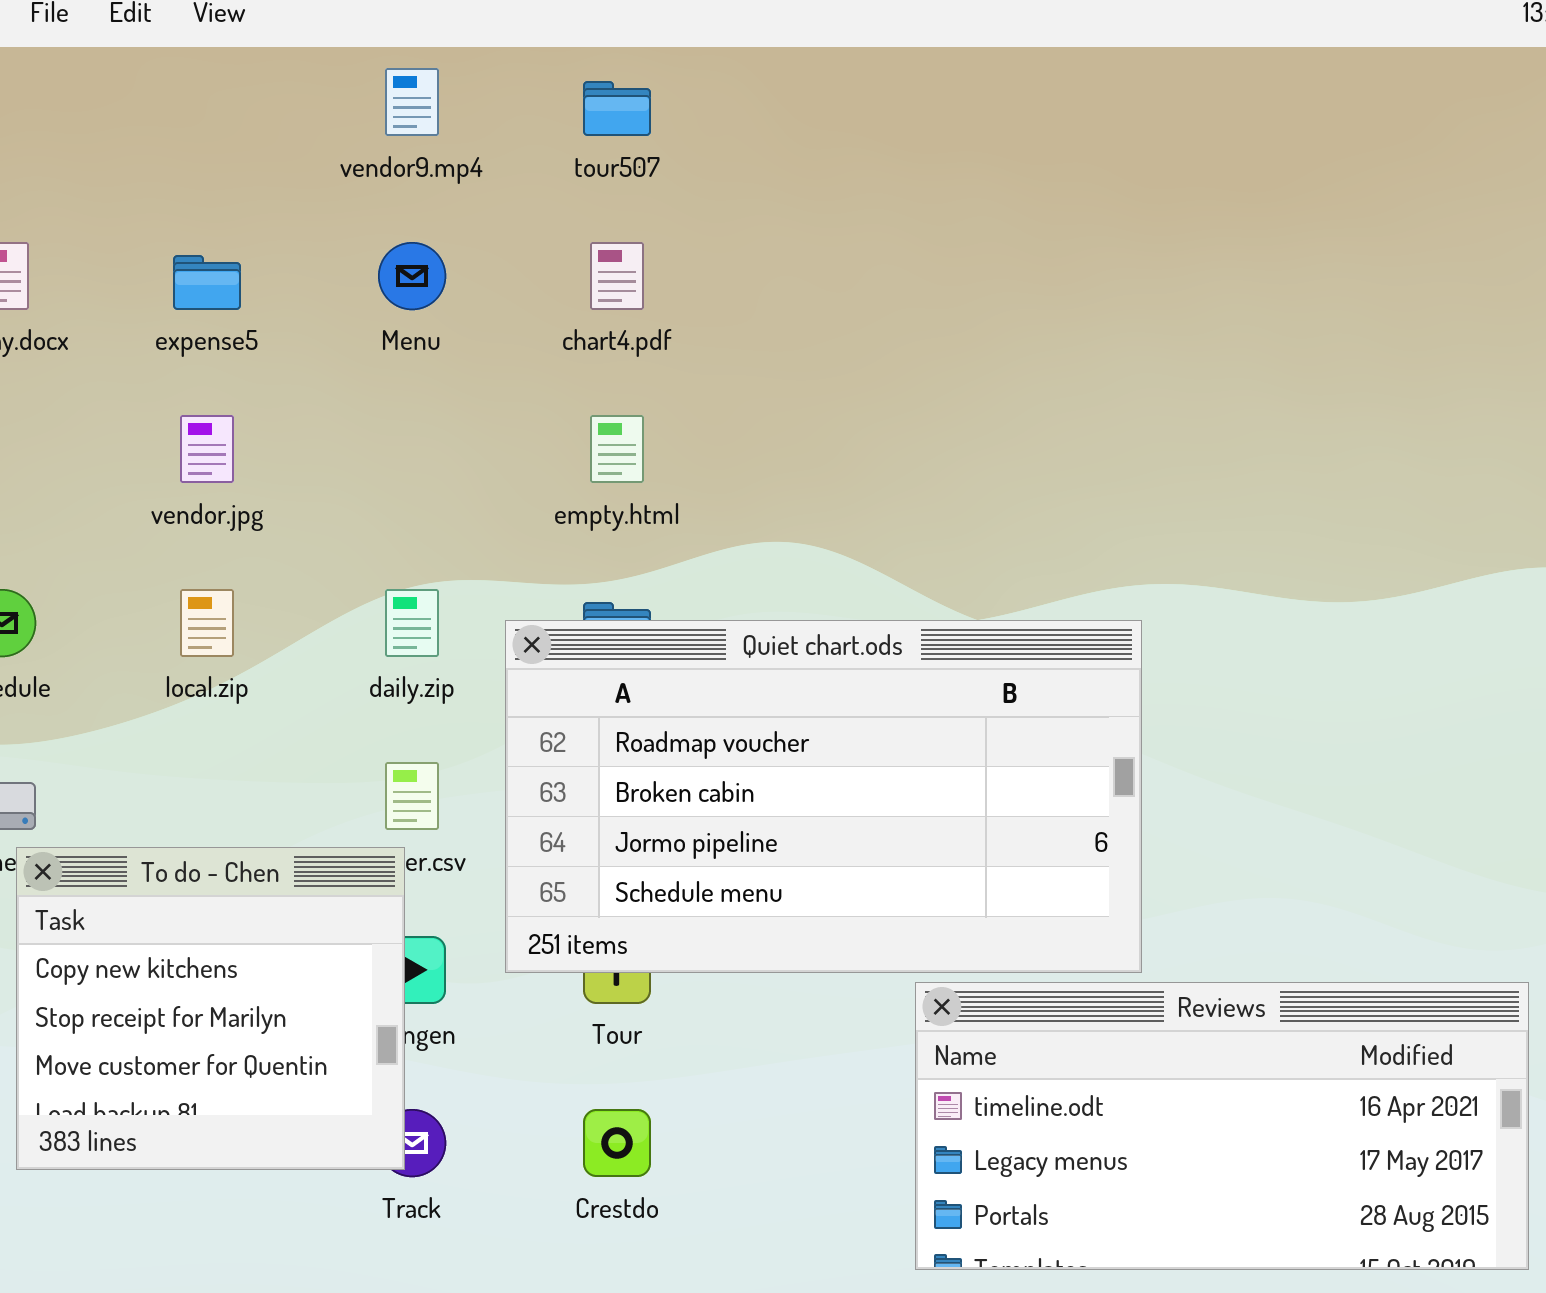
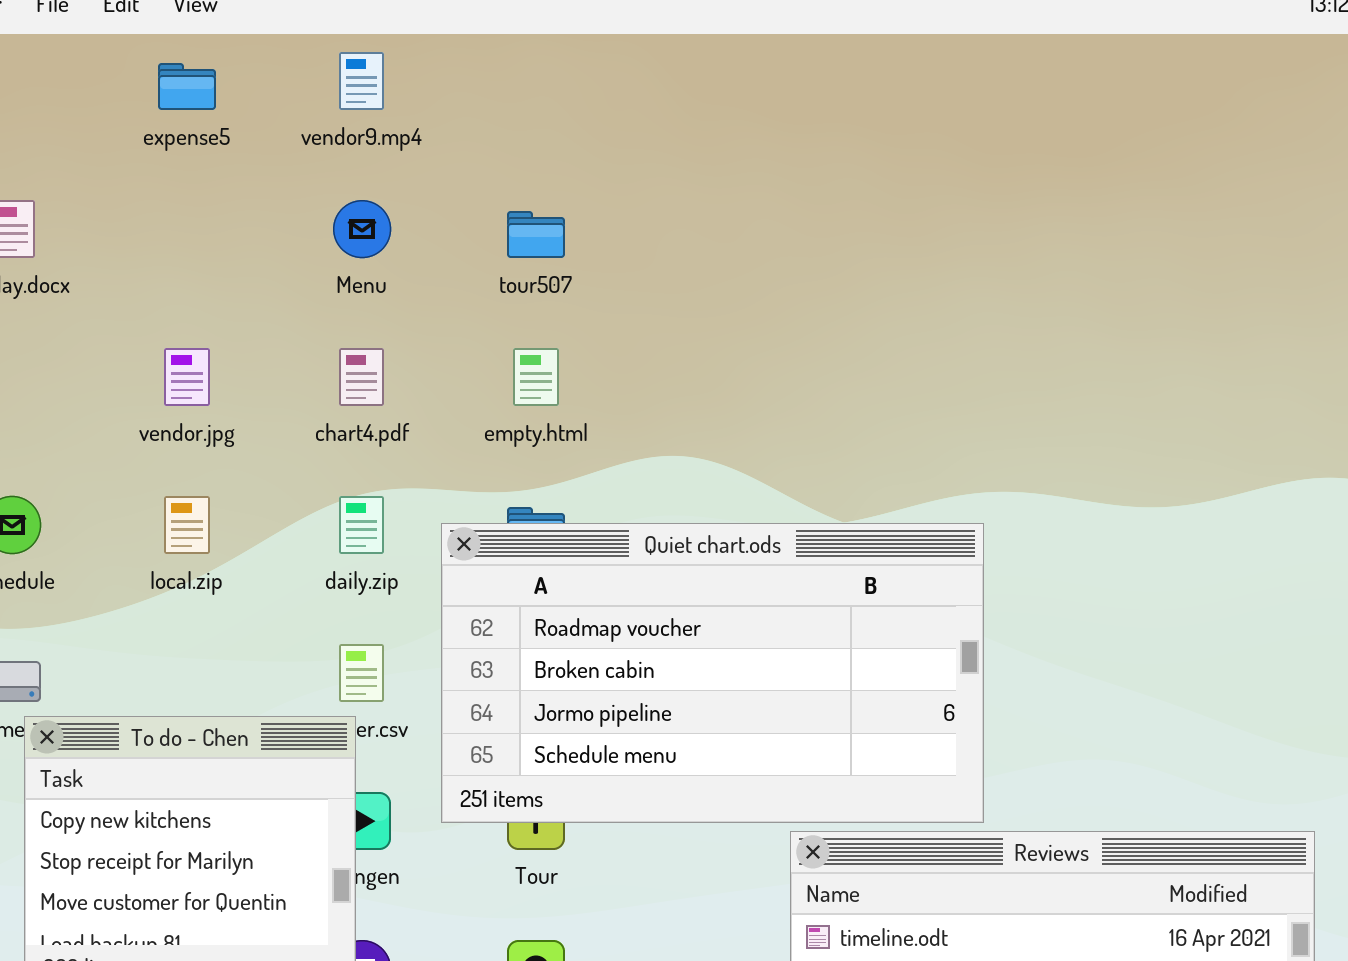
tour507: [583,81,651,136] -> [507,211,565,258], moved
chart4.pdf: [590,242,644,310] -> [339,348,384,406], moved
expense5: [173,255,241,310] -> [158,63,216,110], moved

